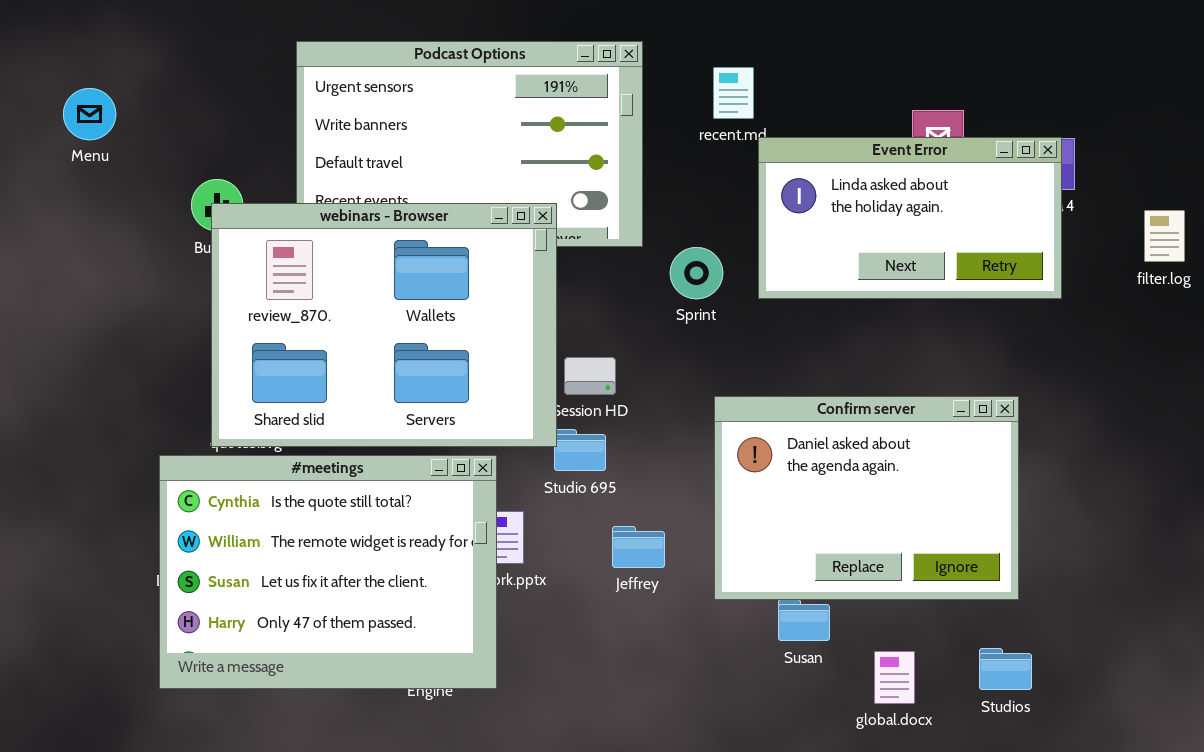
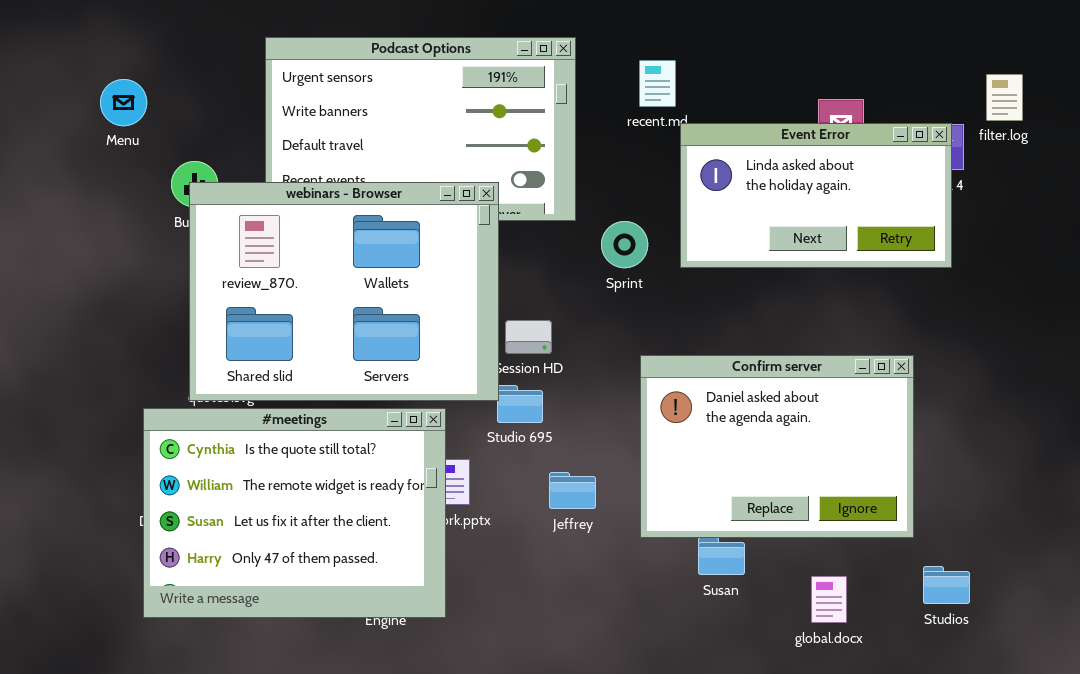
Menu: [63,88,116,140] -> [100,79,147,126], moved
filter.log: [1144,210,1185,262] -> [986,74,1023,121], moved
Studios: [979,648,1032,690] -> [923,566,970,604], moved
global.docx: [874,651,915,704] -> [811,576,847,623], moved

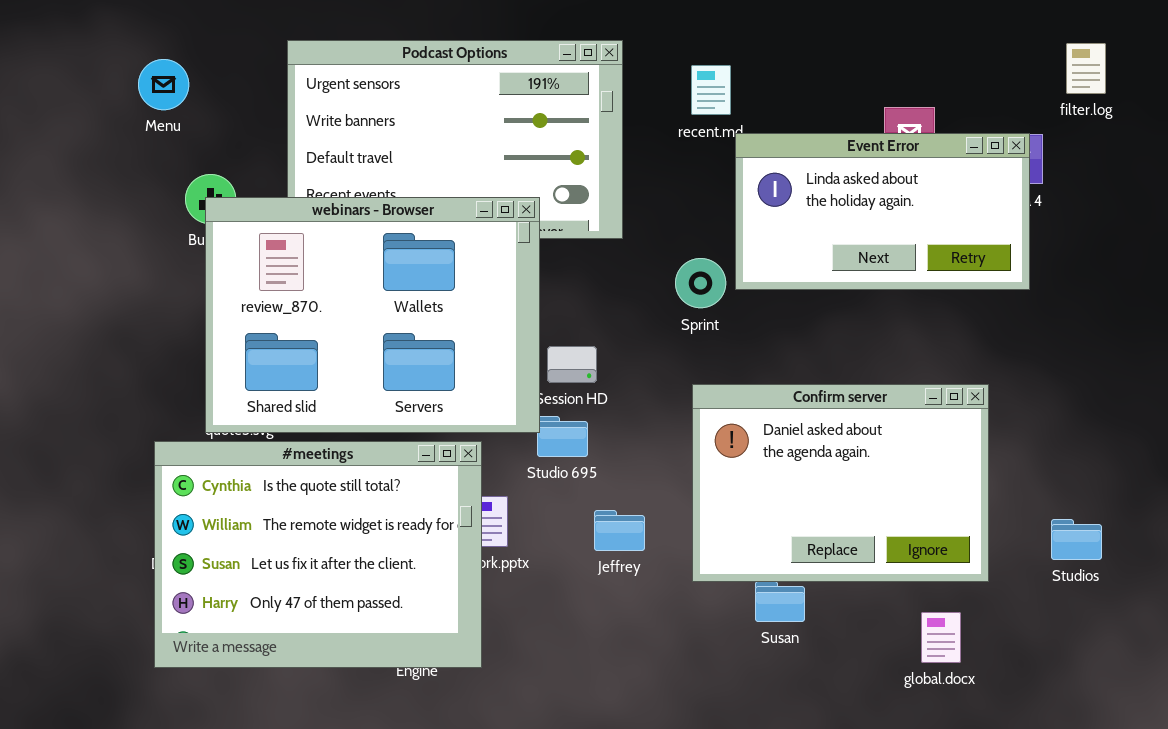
filter.log: [986,74,1023,121] -> [1066,43,1106,94], moved
Menu: [100,79,147,126] -> [138,59,189,110], moved
Sprint: [601,221,648,268] -> [675,258,726,308], moved
Studios: [923,566,970,604] -> [1051,519,1102,560], moved
global.docx: [811,576,847,623] -> [921,612,961,663], moved

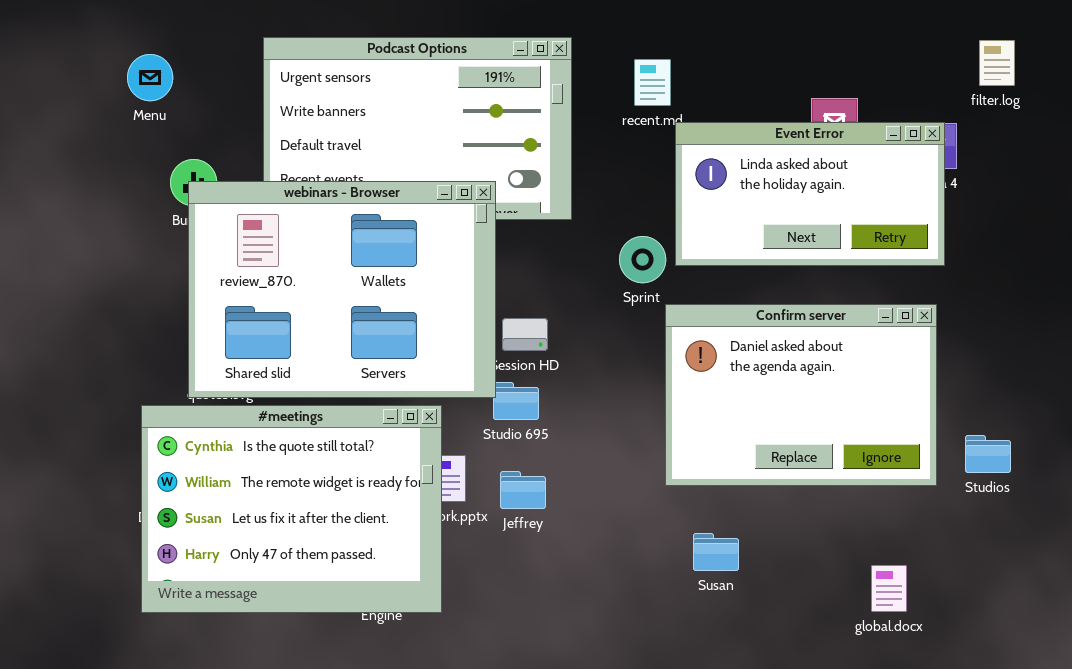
Confirm server: [692,384,989,582] -> [665,304,937,486], moved
Jeffrey: [594,510,645,551] -> [500,471,546,509], moved
Studios: [1051,519,1102,560] -> [965,435,1011,473], moved
global.docx: [921,612,961,663] -> [871,565,907,612], moved

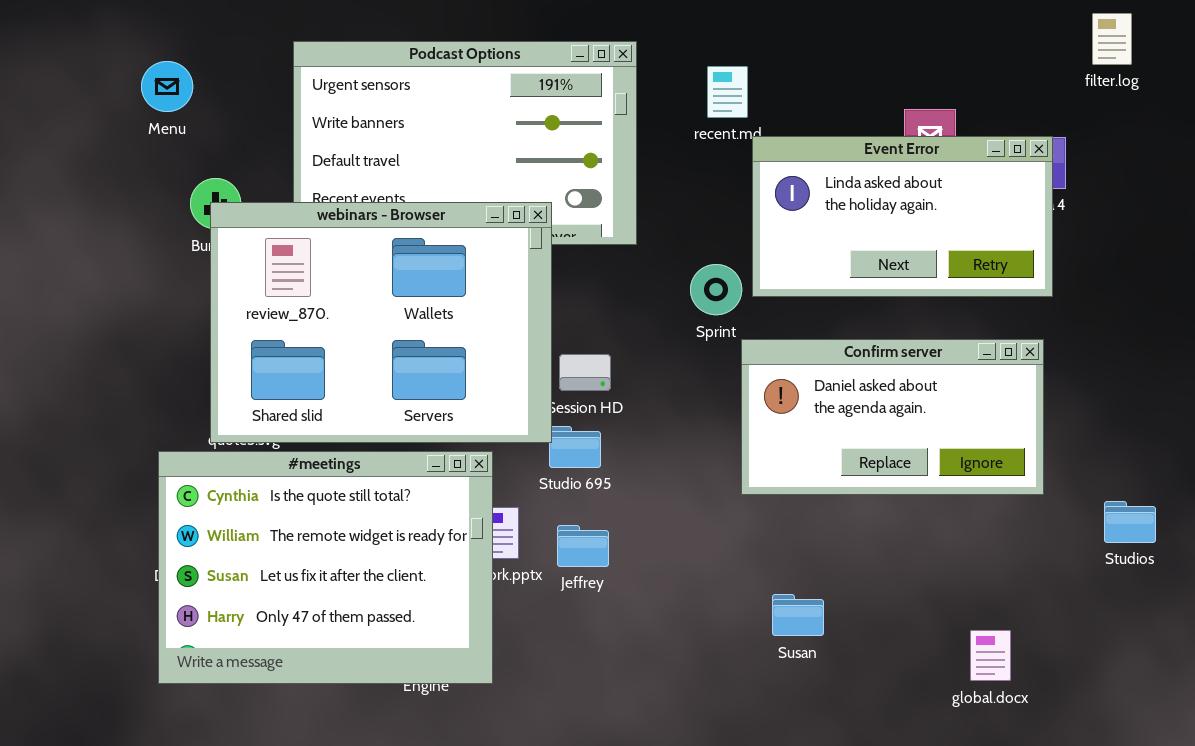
filter.log: [979,40,1015,86] -> [1092,13,1132,65], moved
Confirm server: [665,304,937,486] -> [741,339,1044,495], resized
Studios: [965,435,1011,473] -> [1104,501,1156,543], moved

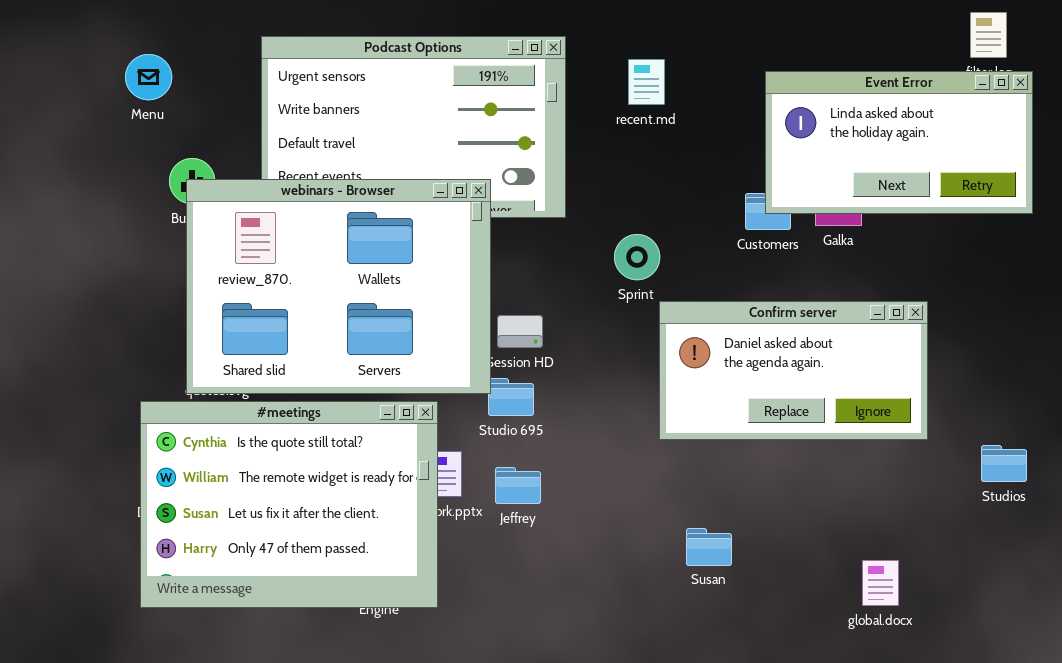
Event Error: [752,136,1053,297] -> [765,71,1033,214], moved

